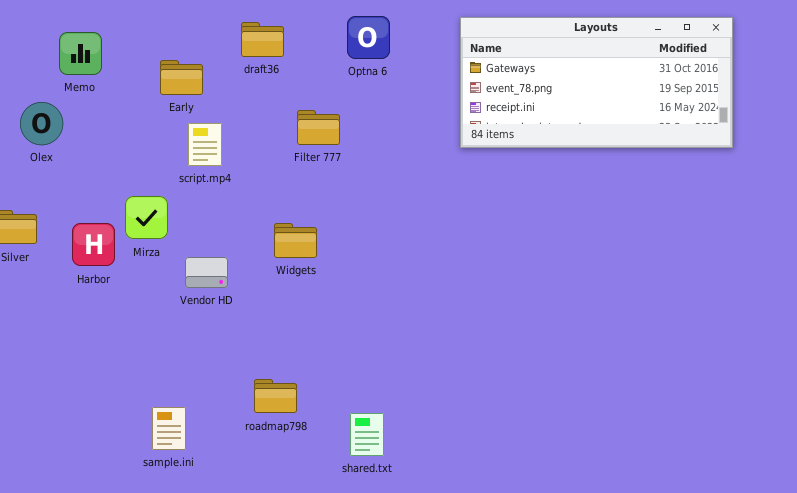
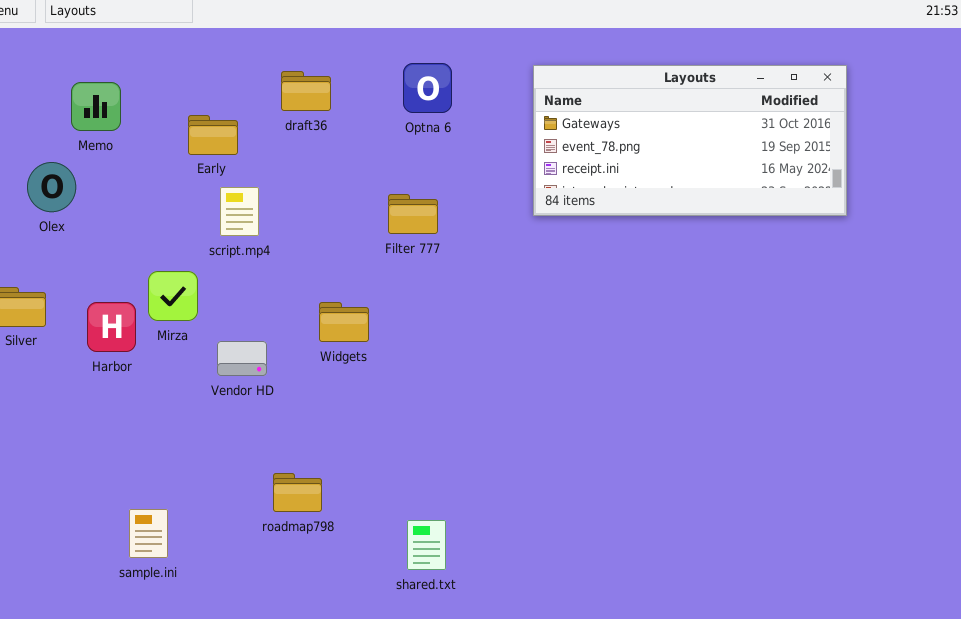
Filter 777: [297,110,340,145] -> [388,194,438,234], moved
roadmap798: [254,379,297,413] -> [273,473,322,512], moved
sample.ini: [152,407,186,450] -> [129,509,168,558], moved

